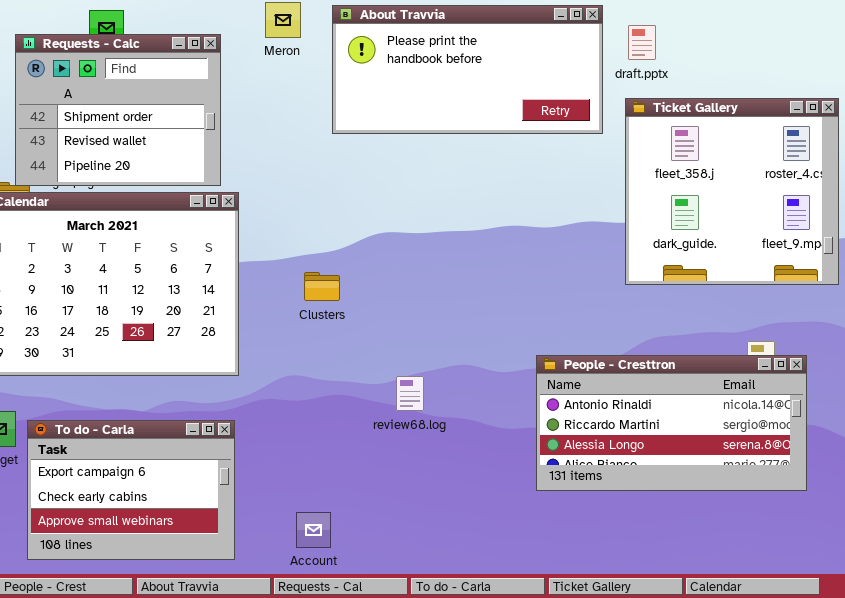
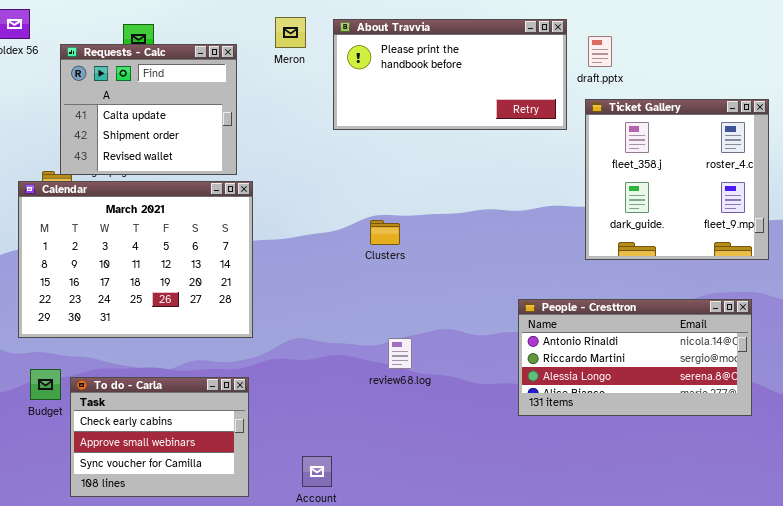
Requests - Calc: [15,34,221,186] -> [60,44,237,175], scrolled up 1 row
Clusters: [304,272,340,301] -> [370,220,400,245], moved
People - Cresttron: [536,355,807,491] -> [518,299,752,416], moved
To do - Carla: [27,420,235,560] -> [70,377,249,497], scrolled down 1 row

